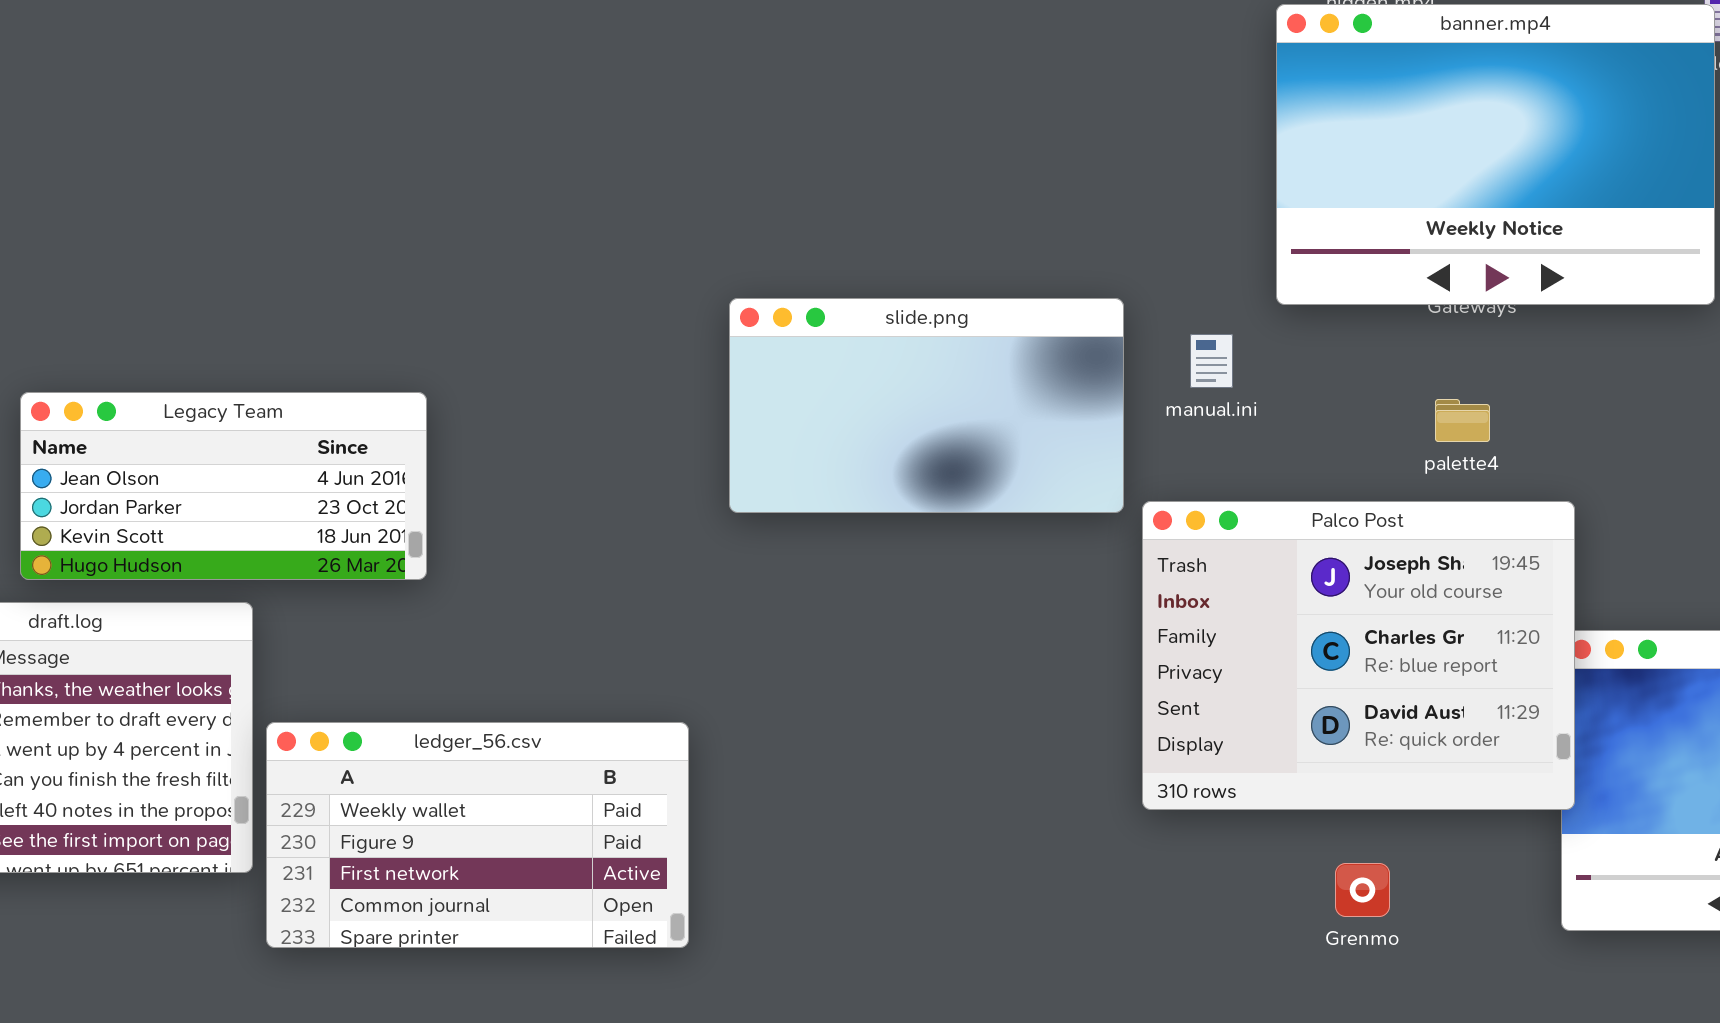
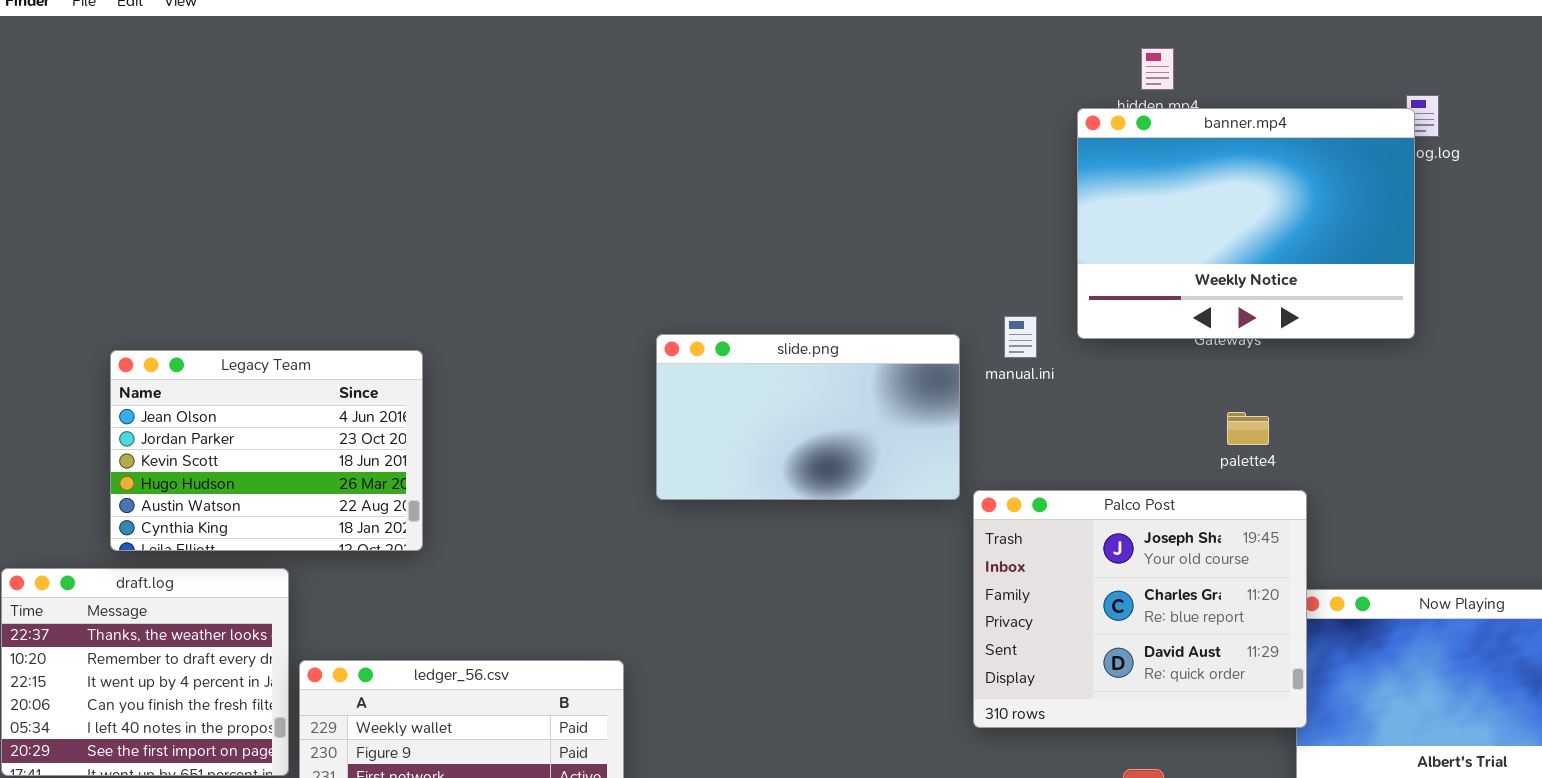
manual.ini: [1190,334,1233,388] -> [1004,316,1037,358], moved
Legacy Team: [20,392,427,580] -> [110,350,423,551], resized
palette4: [1435,399,1490,442] -> [1227,412,1269,445], moved

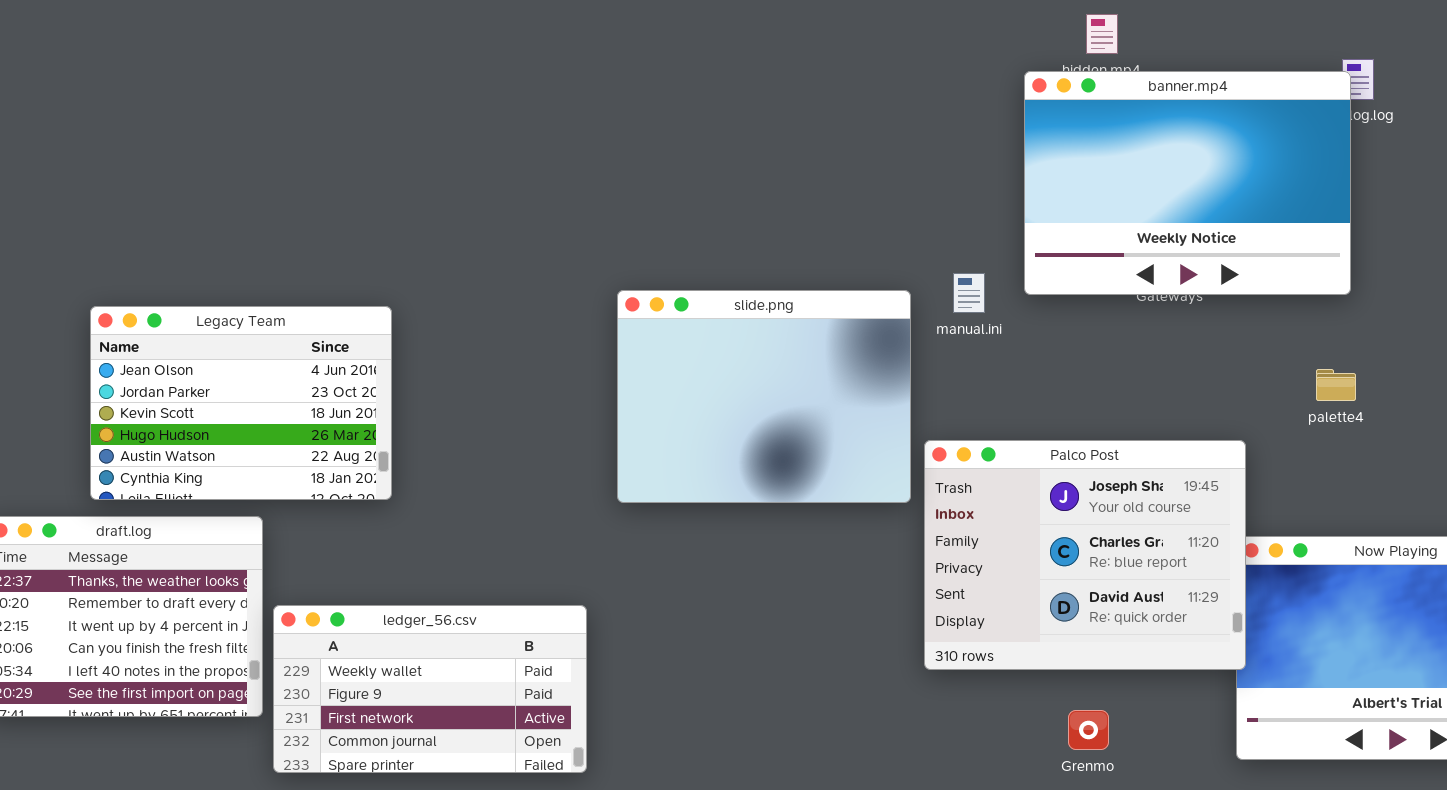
slide.png: [656,334,960,500] -> [617,290,911,503], resized
palette4: [1227,412,1269,445] -> [1316,369,1356,401], moved

